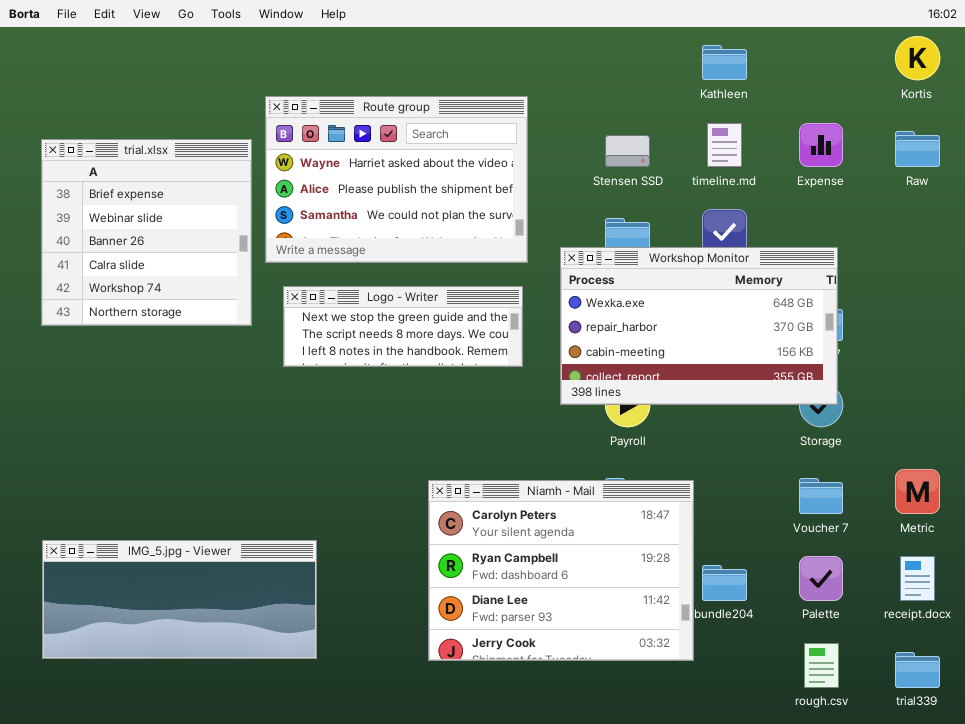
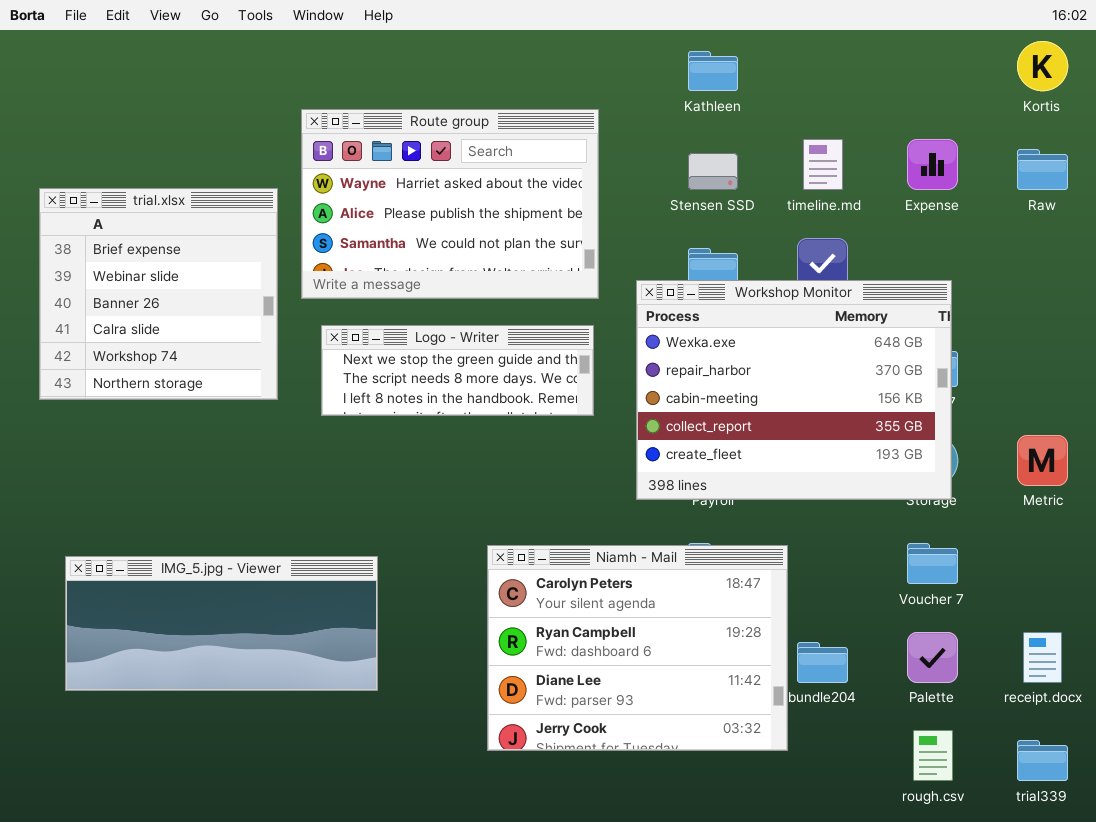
Kathleen: [702,45,747,80] -> [688,51,738,91], moved
trial.xlsx: [41,139,252,326] -> [39,188,278,400], moved
Workshop Monitor: [560,247,838,405] -> [636,280,952,500], resized
Metric: [895,469,940,514] -> [1017,435,1068,486], moved
IMG_5.jpg - Viewer: [42,540,317,659] -> [65,556,378,691], moved

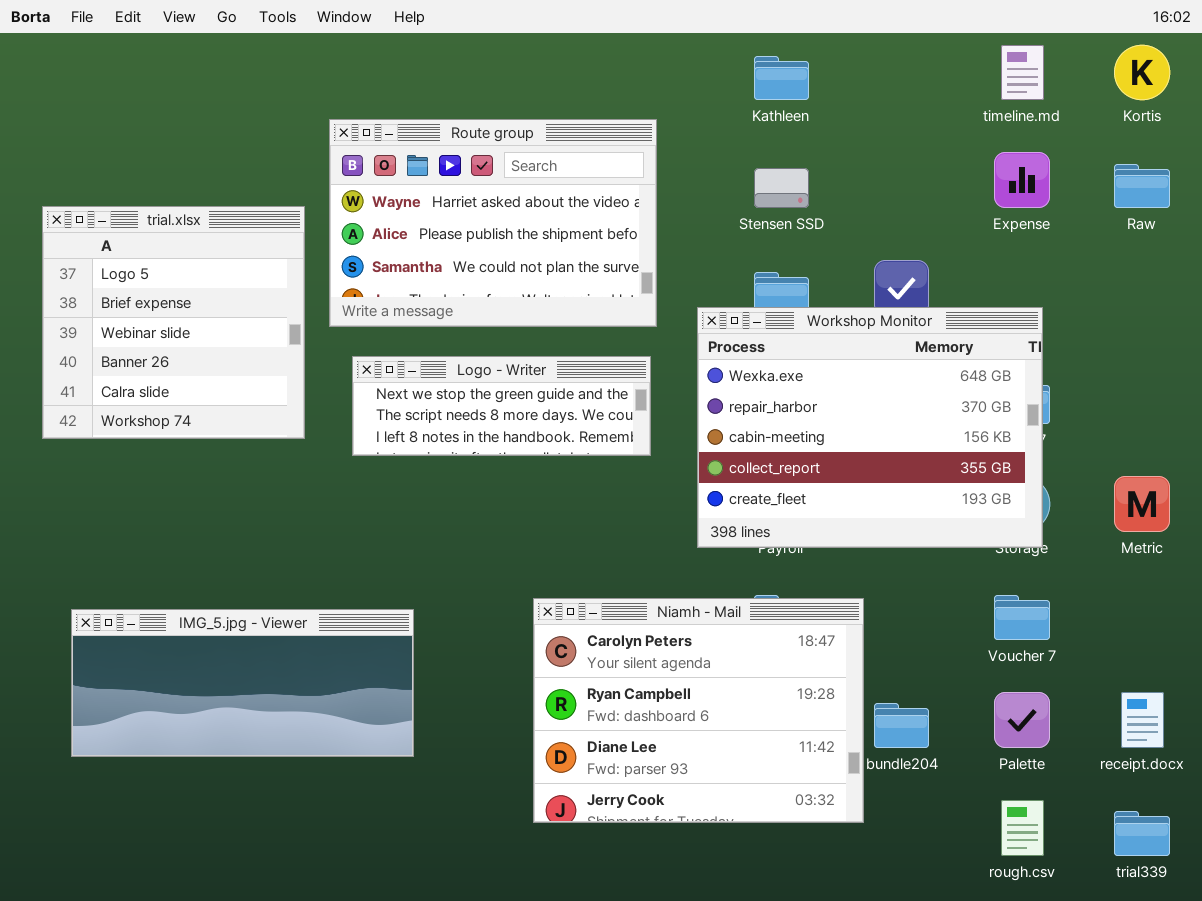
timeline.md: [803,139,843,190] -> [1001,45,1044,100], moved
trial.xlsx: [39,188,278,400] -> [42,206,305,439], scrolled up 1 row

